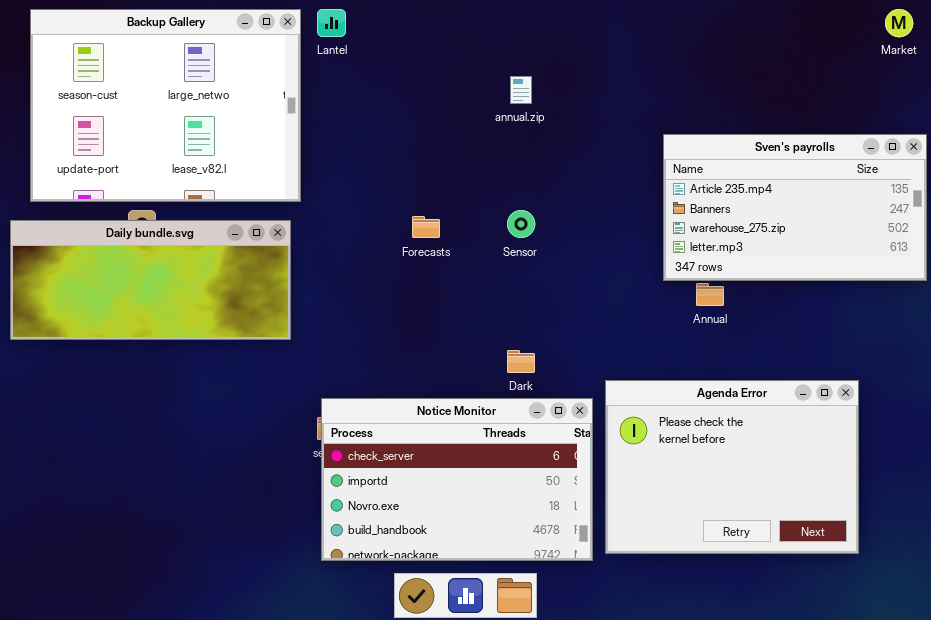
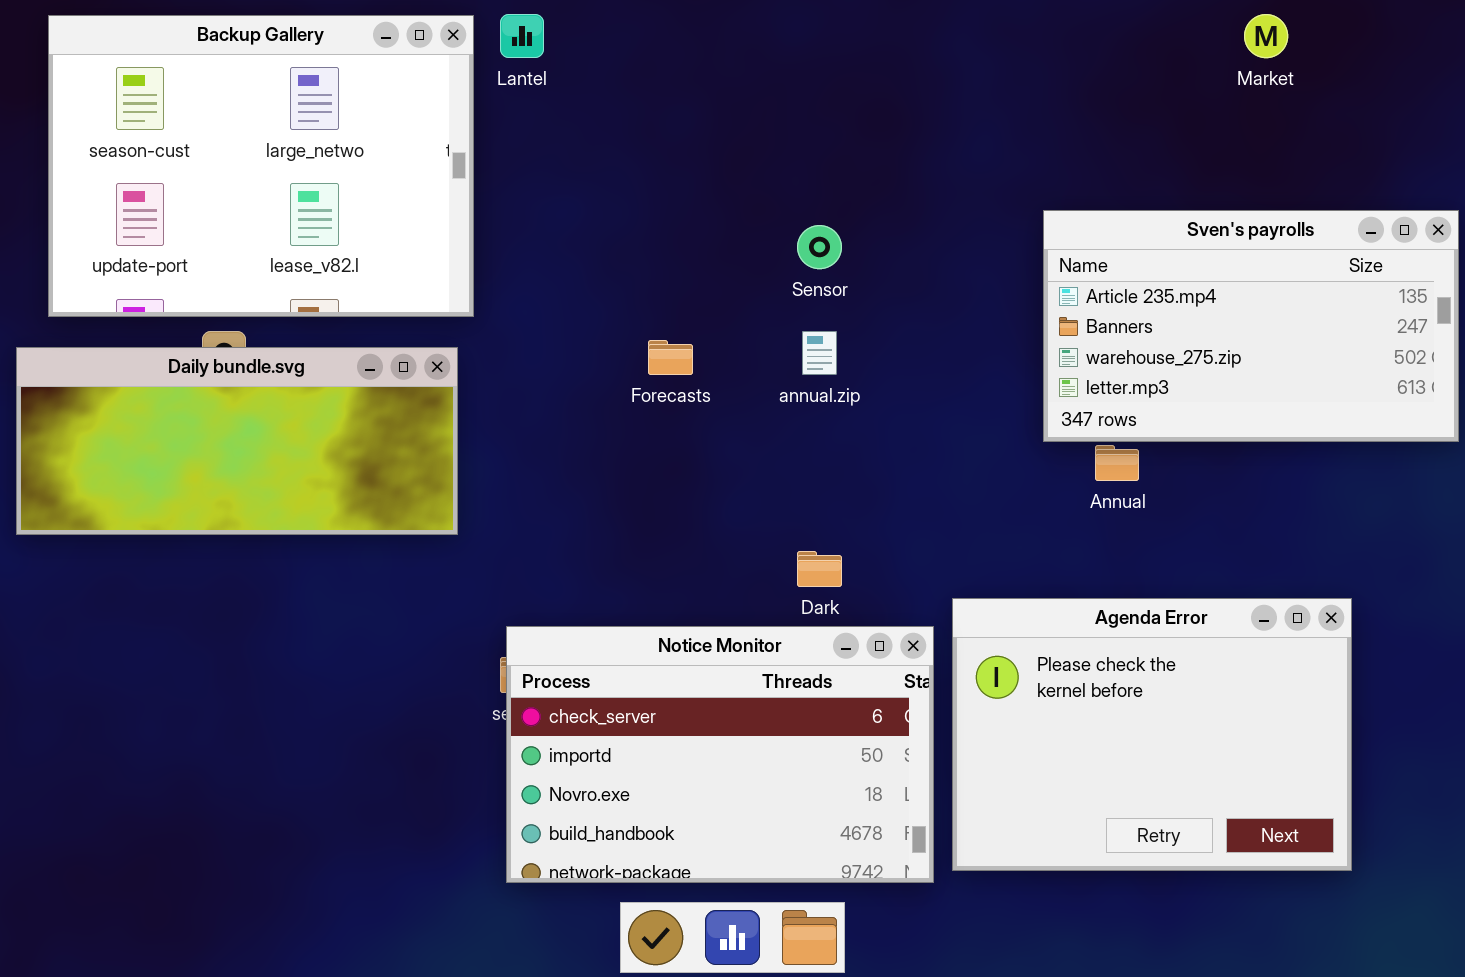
Market: [885,9,913,37] -> [1244,14,1288,58], moved
annual.zip: [510,76,532,104] -> [802,331,837,375], moved
Sensor: [507,210,535,238] -> [797,225,842,269], moved

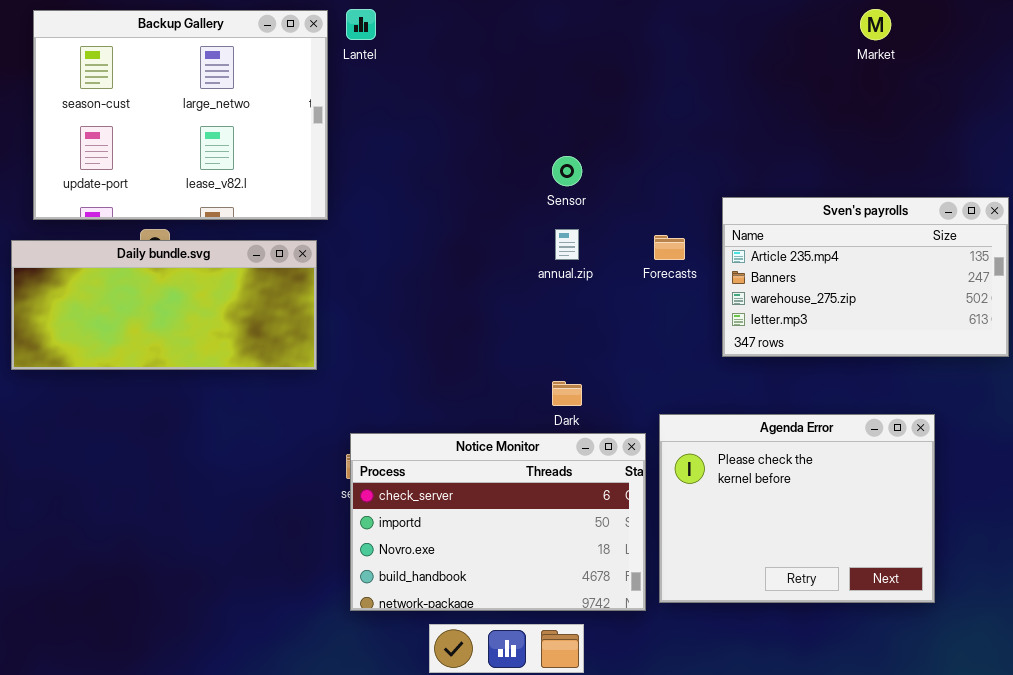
Sven's payrolls: [1043,210,1459,442] -> [722,197,1009,357], moved
Forecasts: [648,340,693,375] -> [654,235,685,260], moved

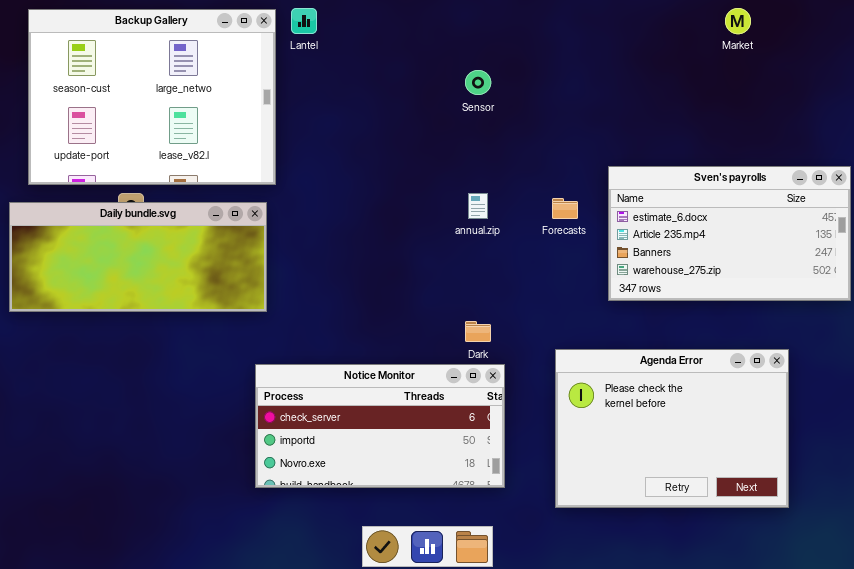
Sensor: [552,156,582,186] -> [465,70,491,95], moved
Sven's payrolls: [722,197,1009,357] -> [608,166,851,301], scrolled up 1 row
Notice Monitor: [350,433,646,611] -> [255,364,505,488], moved, resized

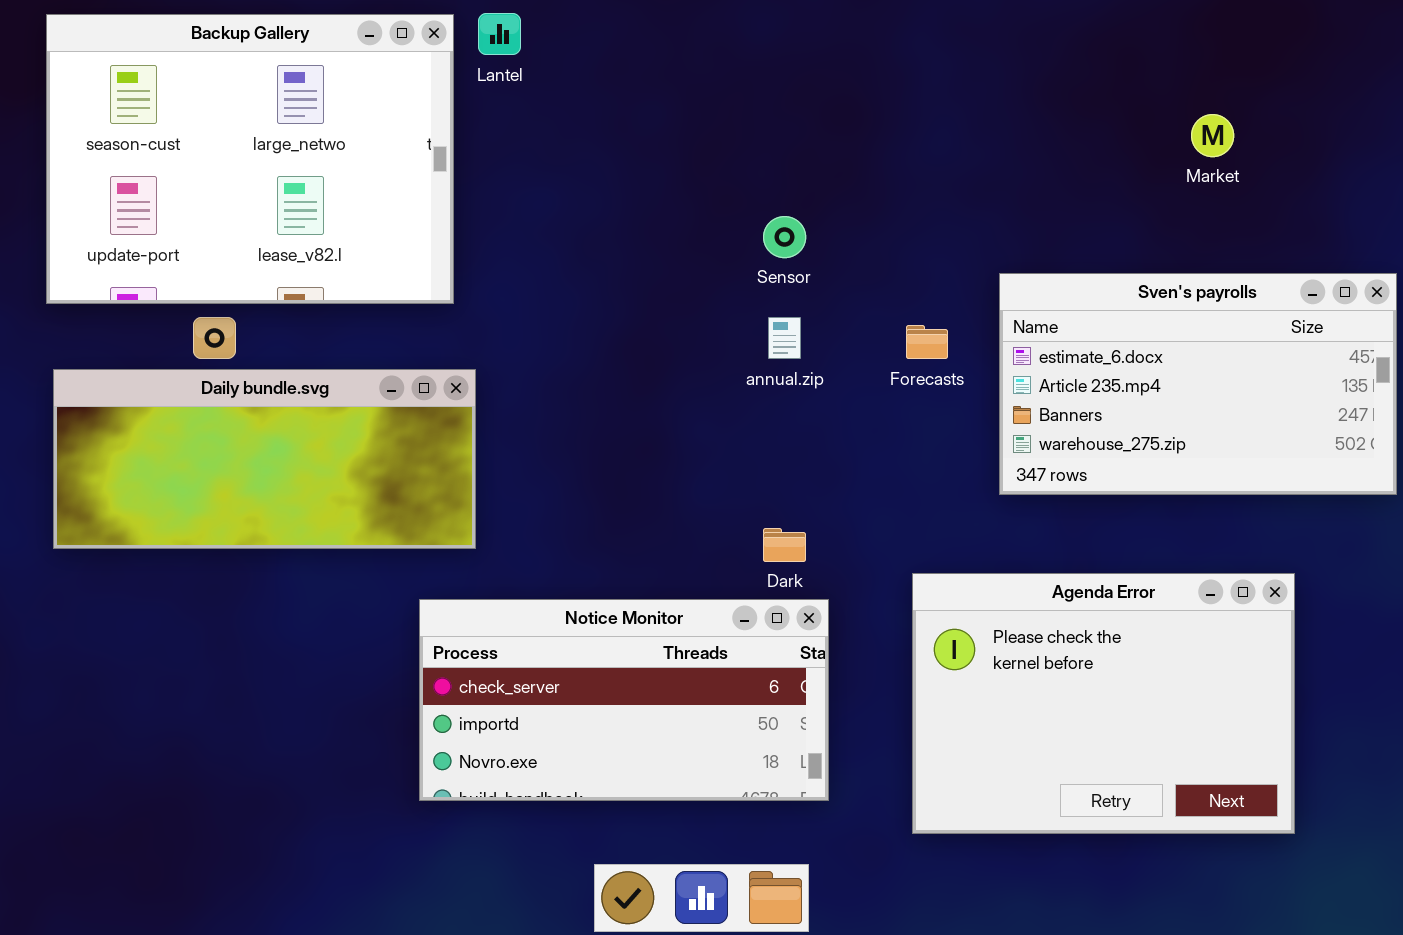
Market: [725,8,751,34] -> [1191,114,1234,157], moved
Sensor: [465,70,491,95] -> [763,216,806,258], moved
Daily bundle.svg: [9,202,267,312] -> [53,369,476,549], moved

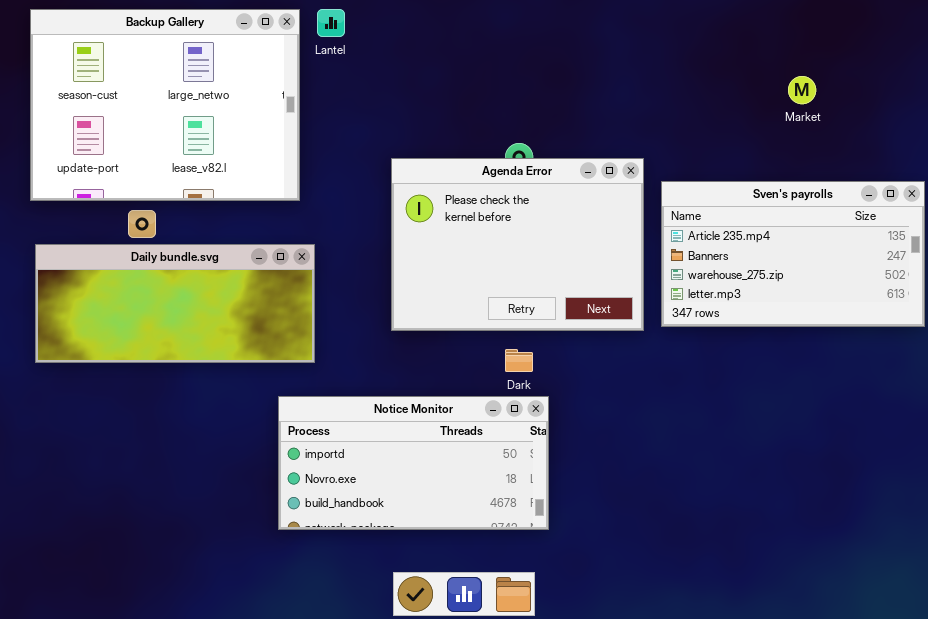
Sven's payrolls: [999,273,1397,495] -> [661,181,925,327], scrolled down 1 row
Agenda Error: [912,573,1295,834] -> [391,158,644,331], moved
Notice Monitor: [419,599,829,801] -> [278,396,549,530], scrolled down 1 row

